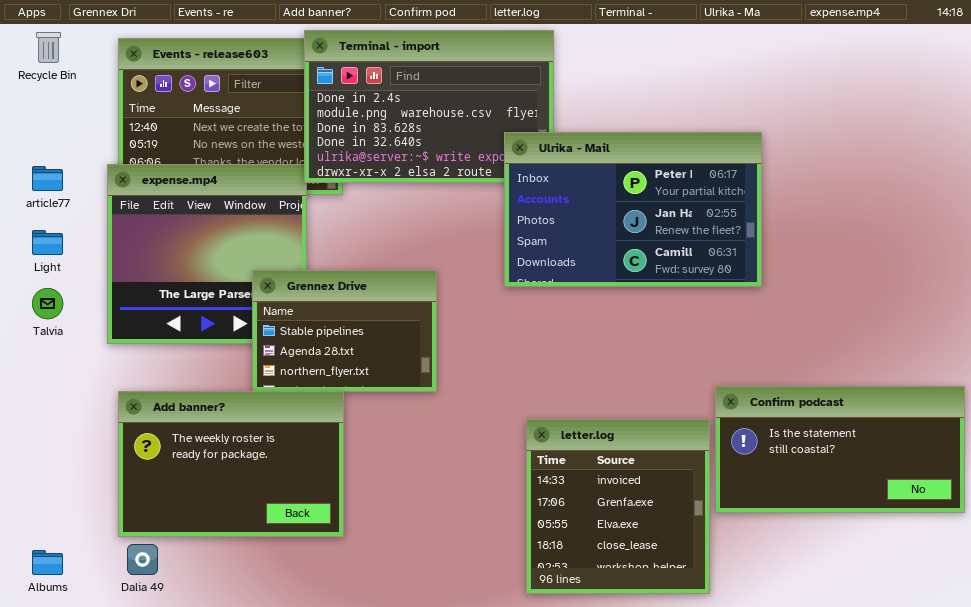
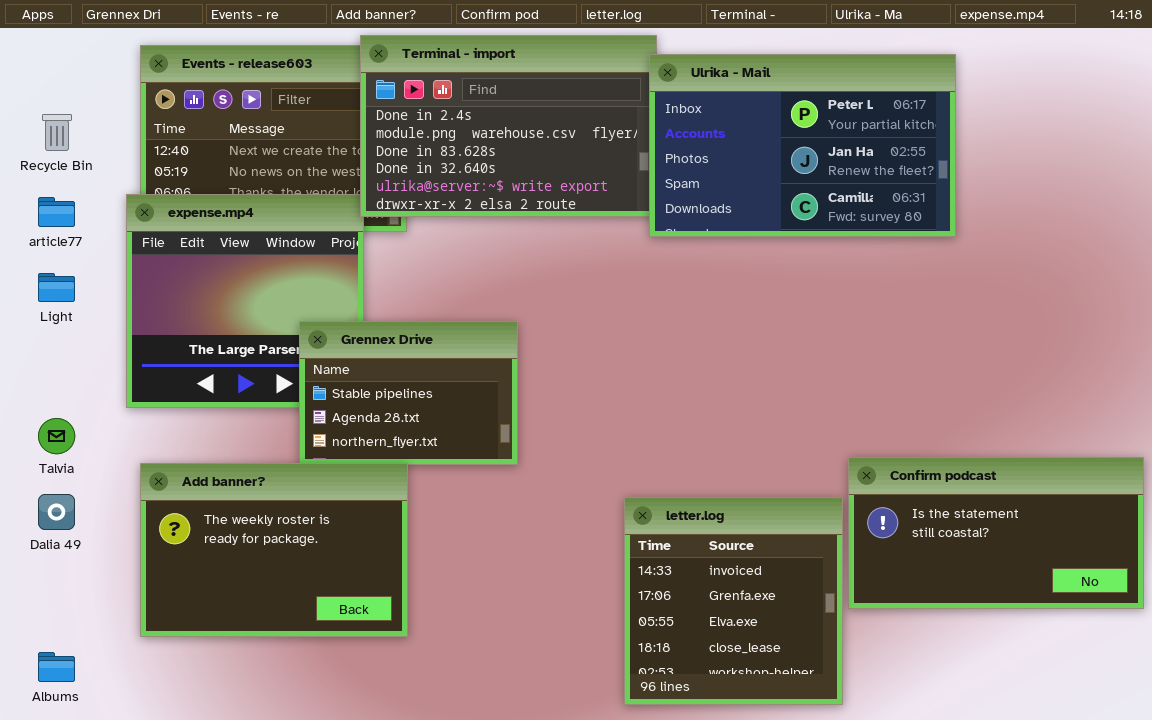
Recycle Bin: [36,32,61,63] -> [42,114,72,151], moved
Ulrika - Mail: [504,132,762,287] -> [649,54,956,237], moved
Talvia: [32,288,63,319] -> [38,418,75,454], moved
Dalia 49: [127,544,158,575] -> [38,494,75,530], moved

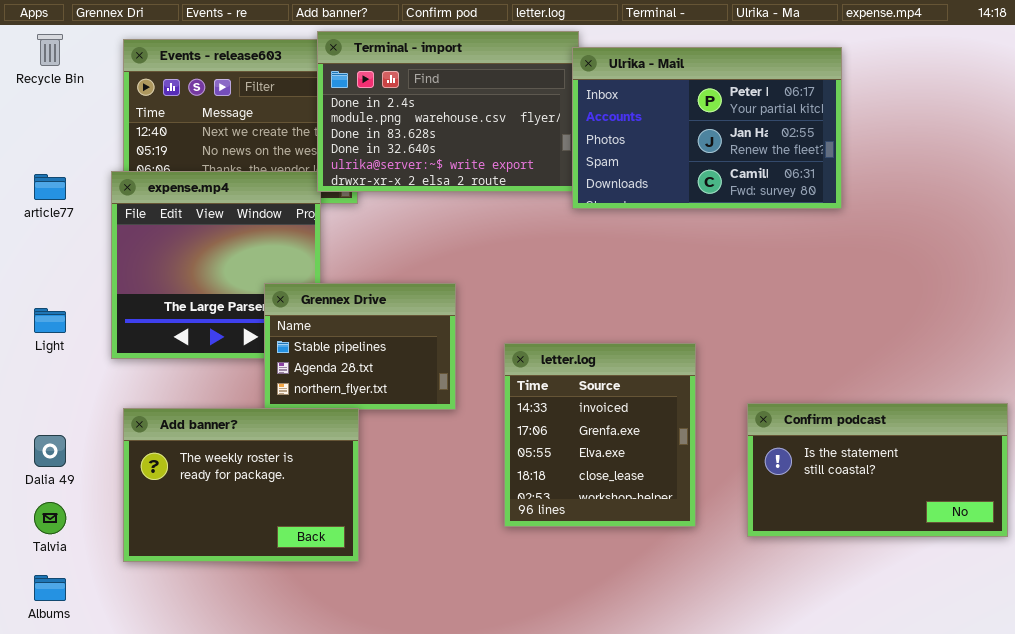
Recycle Bin: [42,114,72,151] -> [37,34,63,66], moved
Light: [38,273,75,302] -> [34,308,66,333], moved
Talvia: [38,418,75,454] -> [34,502,66,534], moved
letter.log: [624,497,843,705] -> [504,343,696,527], moved

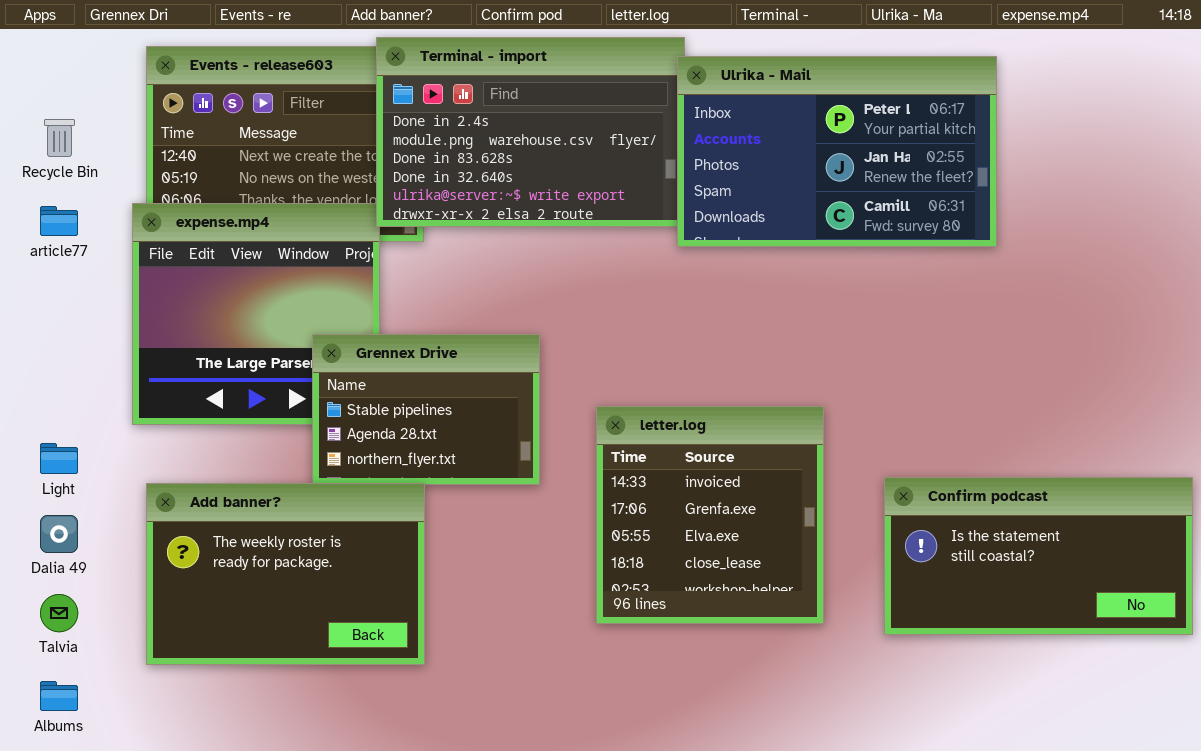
Recycle Bin: [37,34,63,66] -> [44,119,75,157], moved
Light: [34,308,66,333] -> [40,443,78,474], moved

